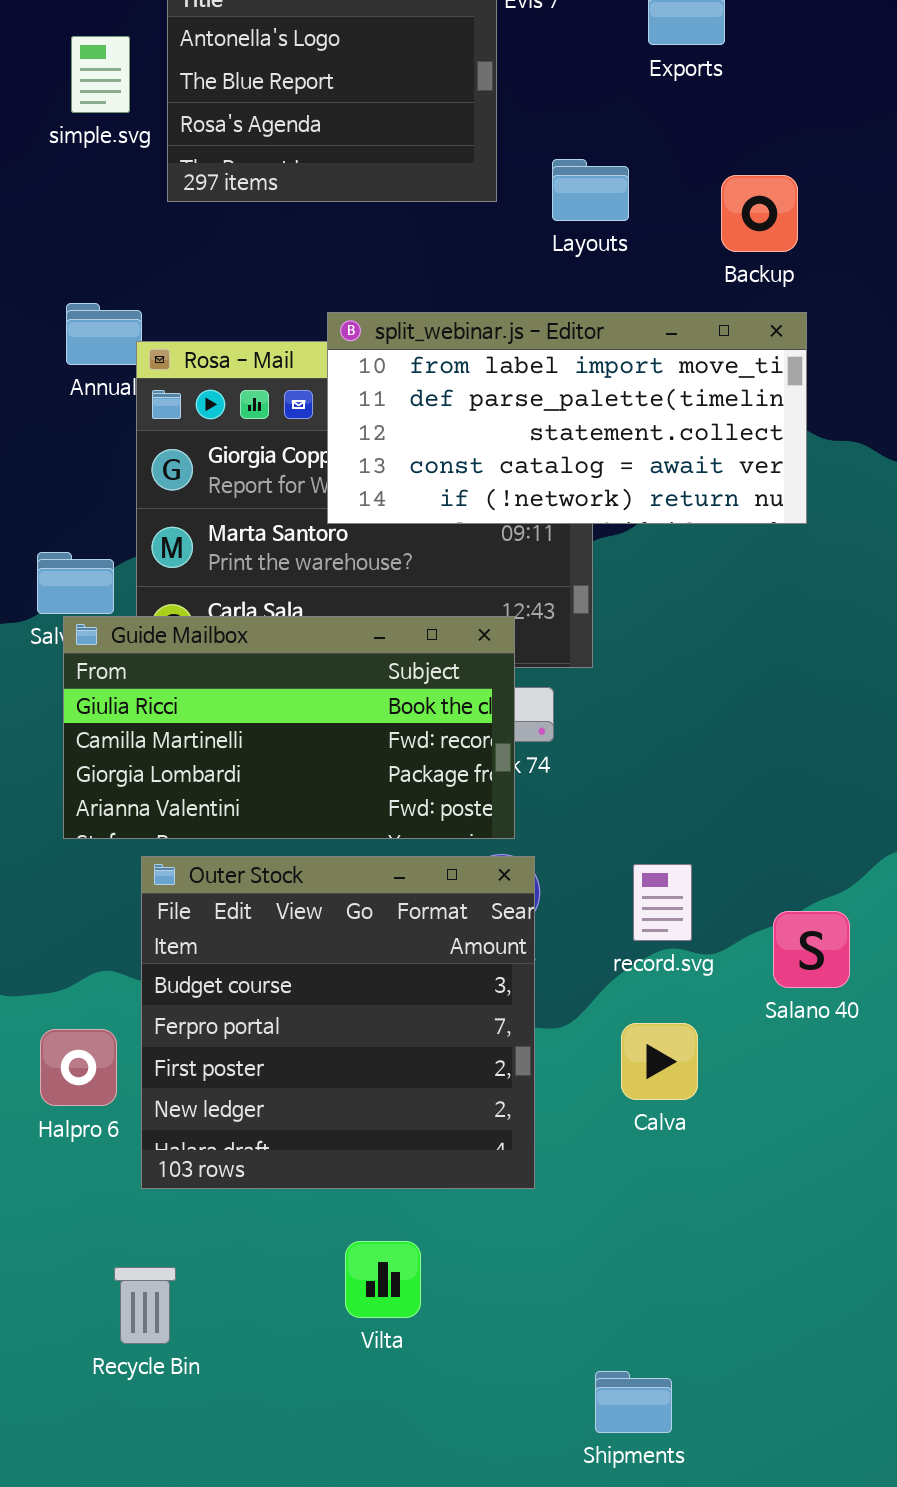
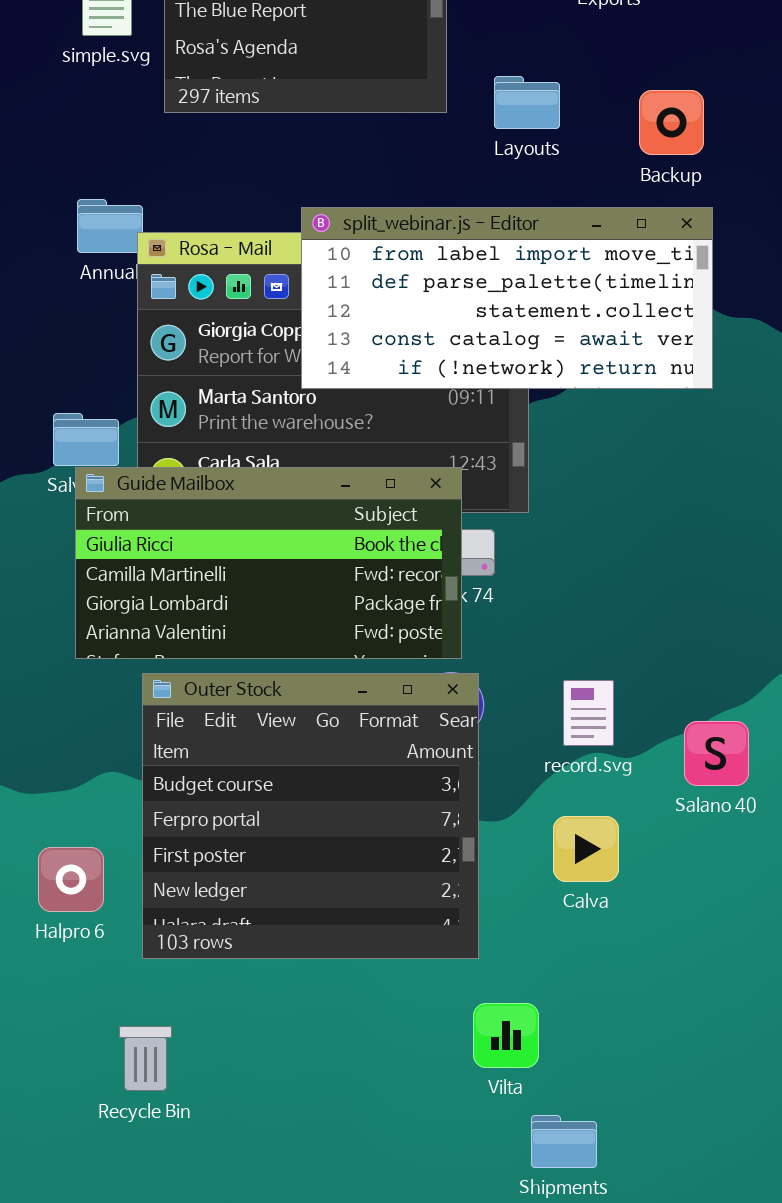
Halpro 6: [40,1029,117,1106] -> [38,847,104,912], moved
Vilta: [345,1241,421,1318] -> [473,1003,539,1068], moved

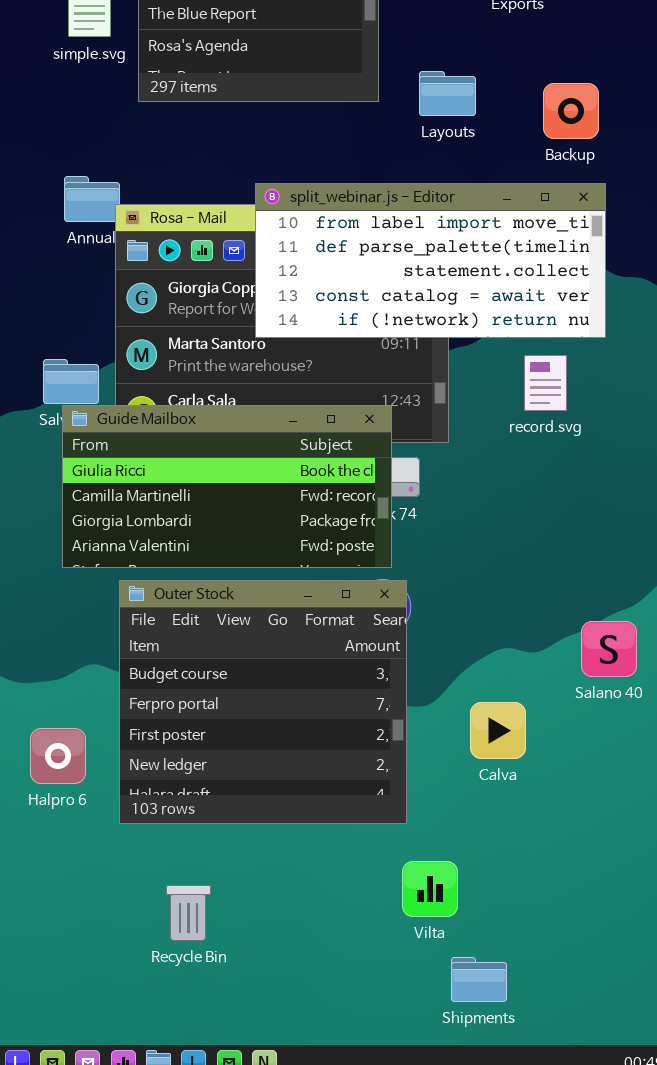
record.svg: [563,680,614,746] -> [524,355,567,411], moved
Recycle Bin: [119,1026,172,1091] -> [166,885,211,941], moved

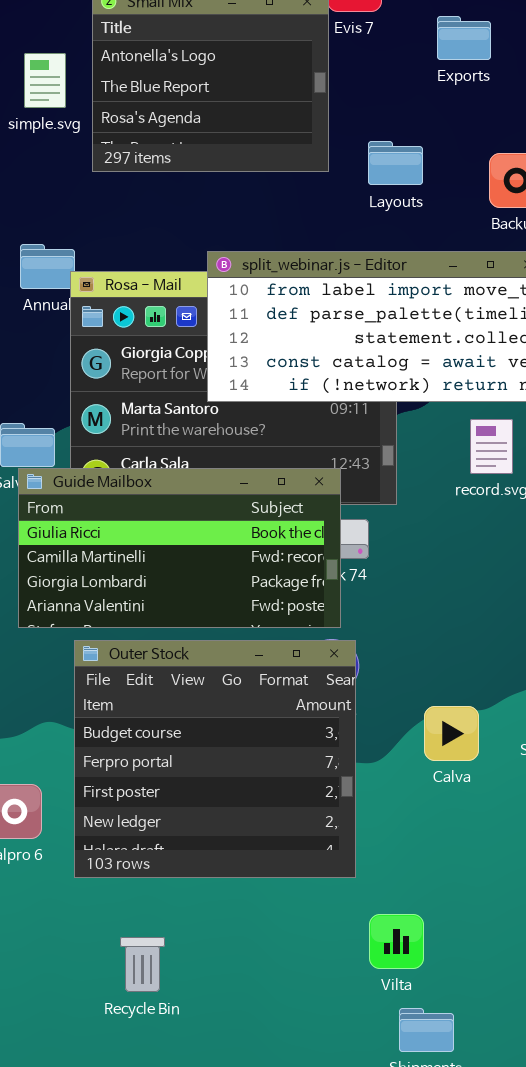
Calva: [470,702,526,759] -> [424,706,479,761], moved
Vilta: [402,861,458,917] -> [369,914,424,969], moved

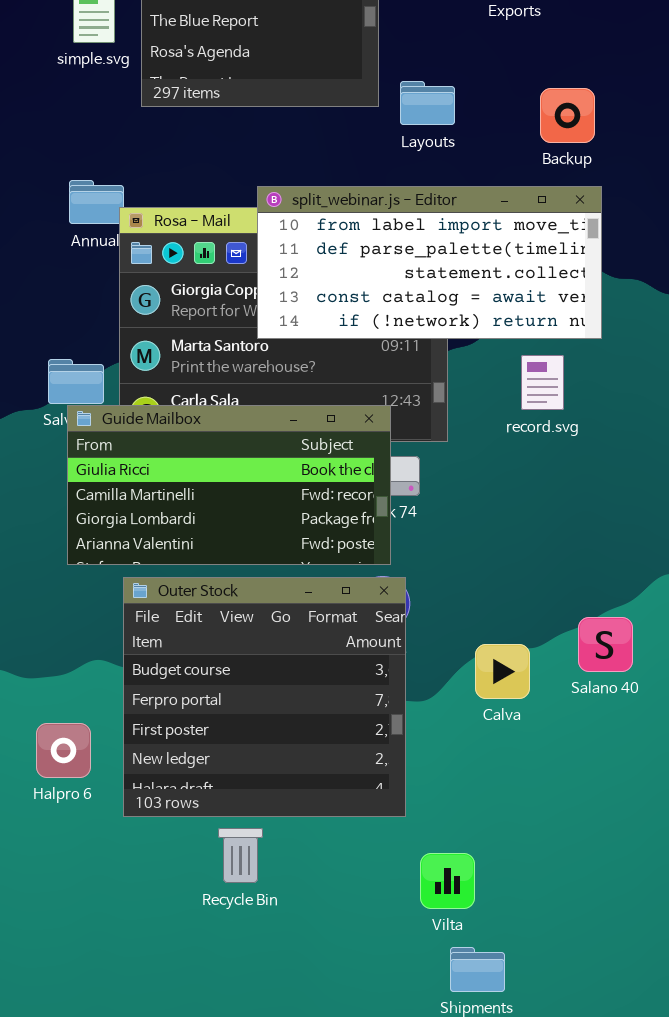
Layouts: [368,141,423,185] -> [400,81,455,125], moved
Recycle Bin: [120,937,165,992] -> [218,828,263,883], moved

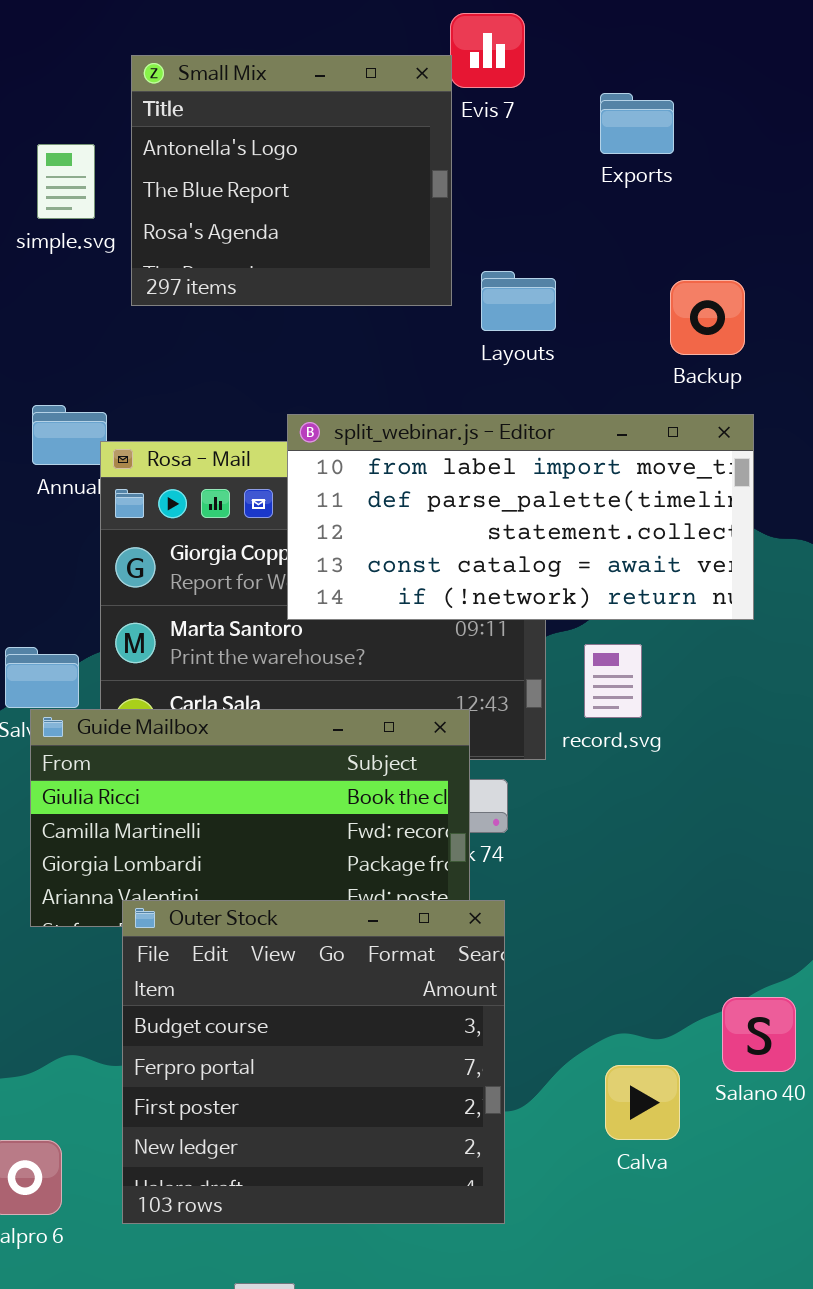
record.svg: [521,355,564,410] -> [584,644,642,718], moved
Outer Stock: [123,577,406,817] -> [122,900,505,1224], moved
Calva: [475,644,530,699] -> [605,1065,680,1140], moved

